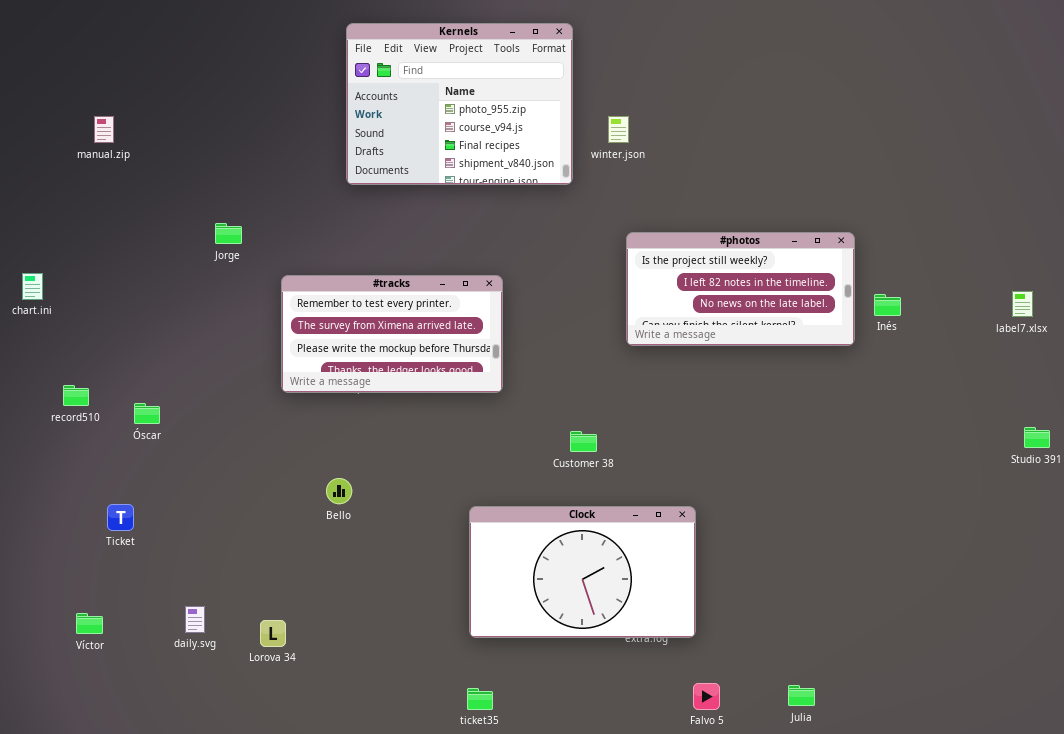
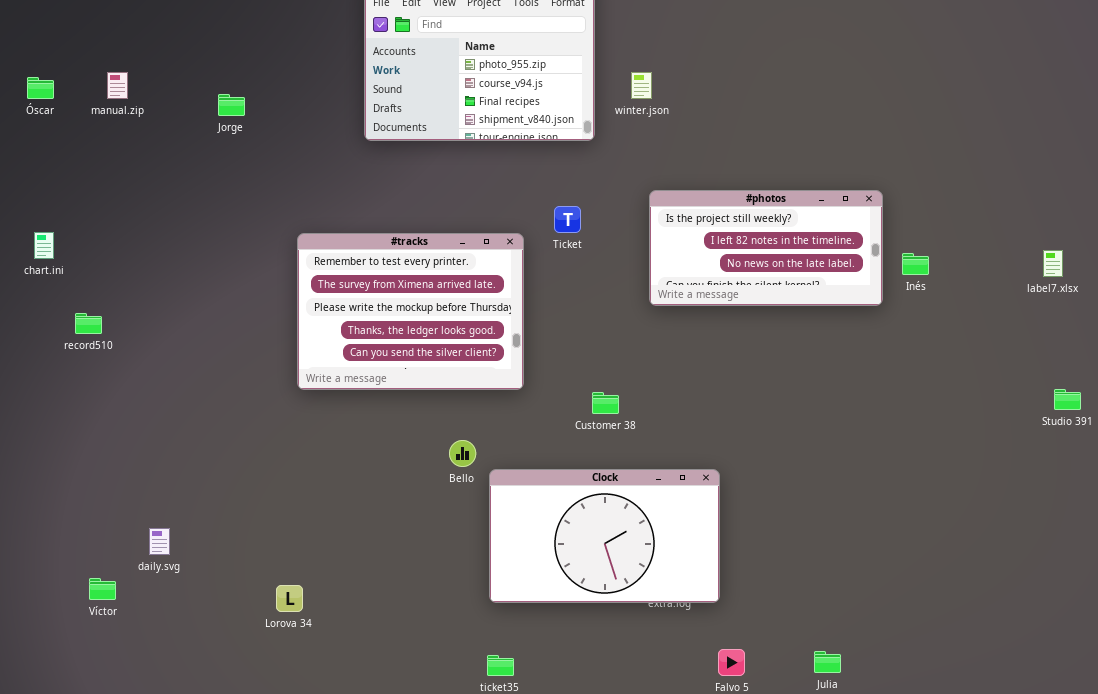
Jorge: [215,223,242,244] -> [218,94,245,116], moved
#tracks: [281,275,503,393] -> [297,233,524,390], resized
record510: [63,385,89,406] -> [75,313,102,334], moved
Óscar: [134,403,160,424] -> [27,77,54,99], moved
Bello: [326,478,352,504] -> [449,440,476,467], moved
Ticket: [107,504,134,531] -> [554,206,581,233], moved
daily.svg: [185,606,205,633] -> [149,528,170,555], moved

